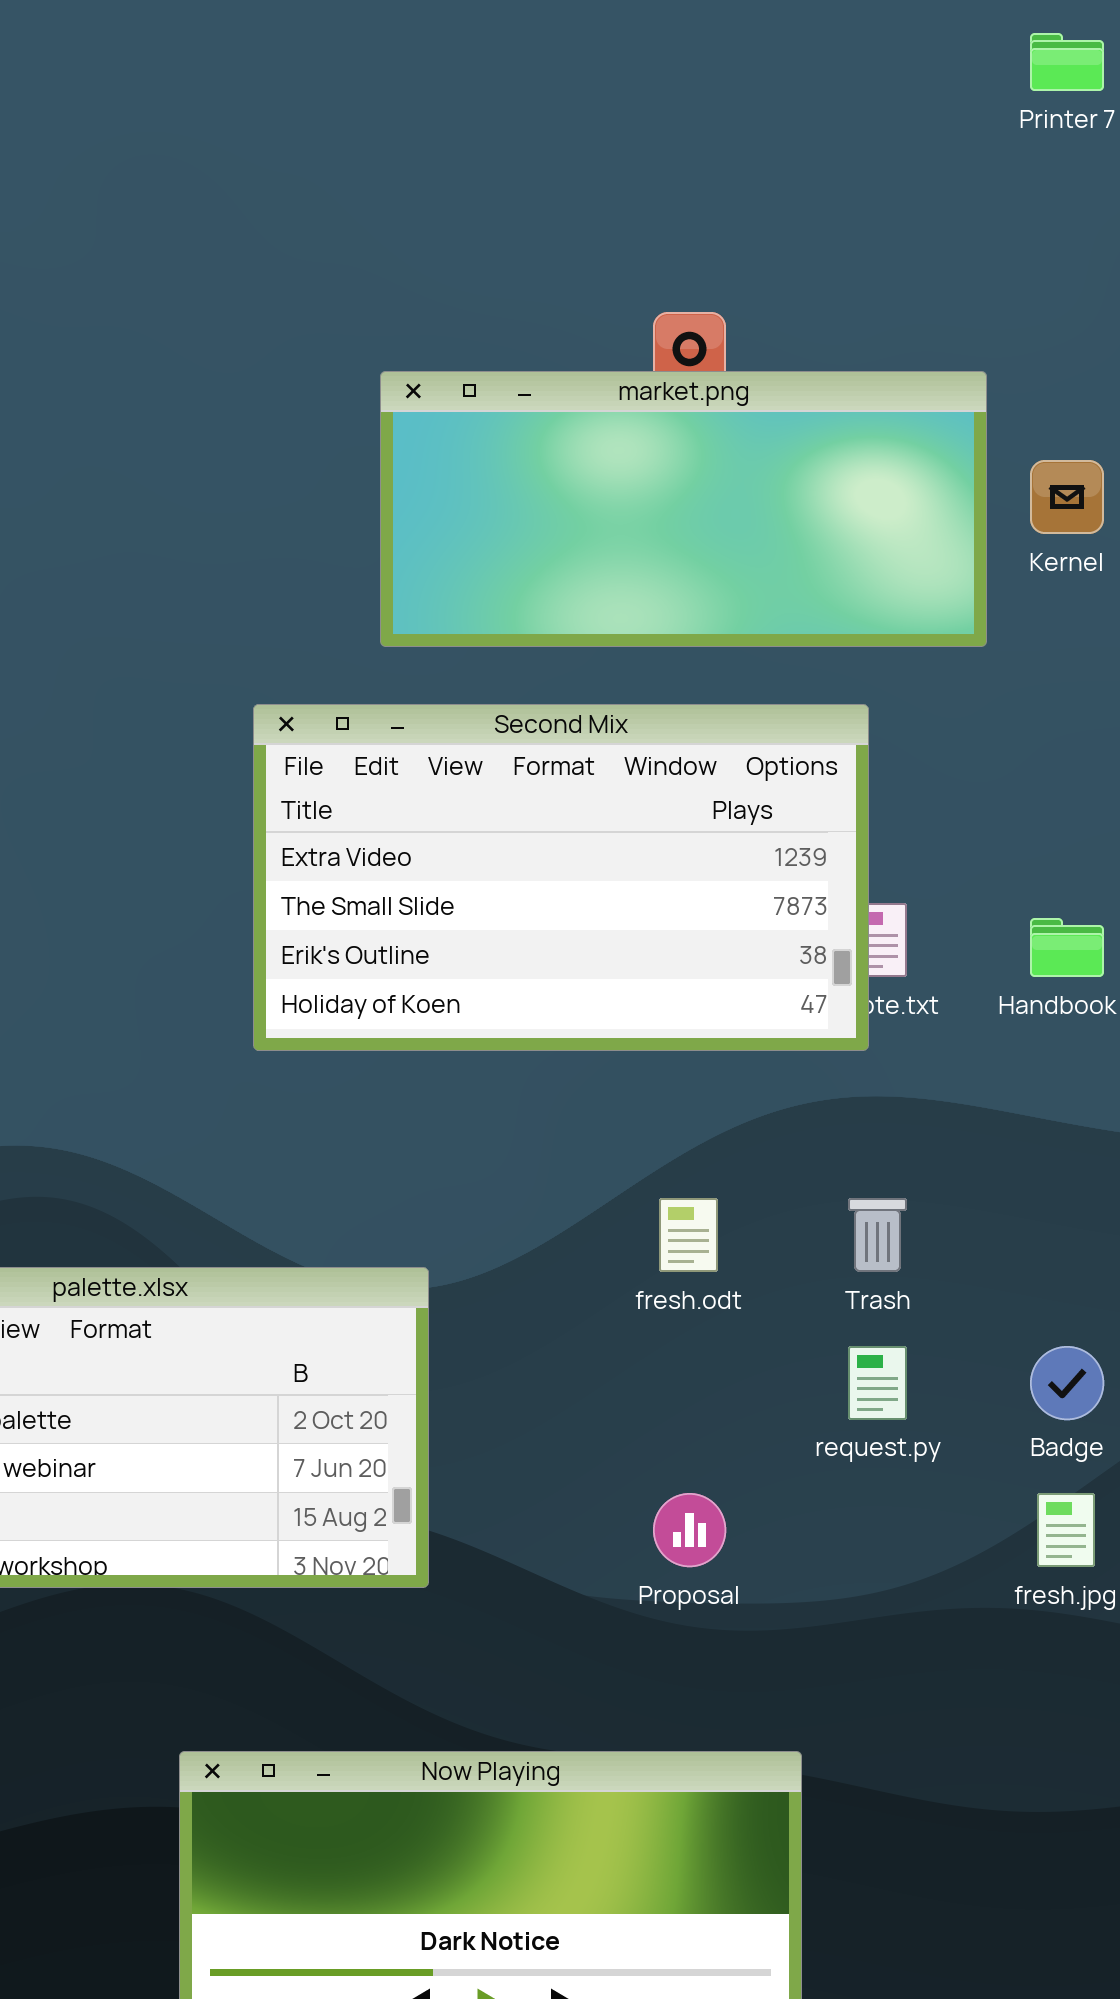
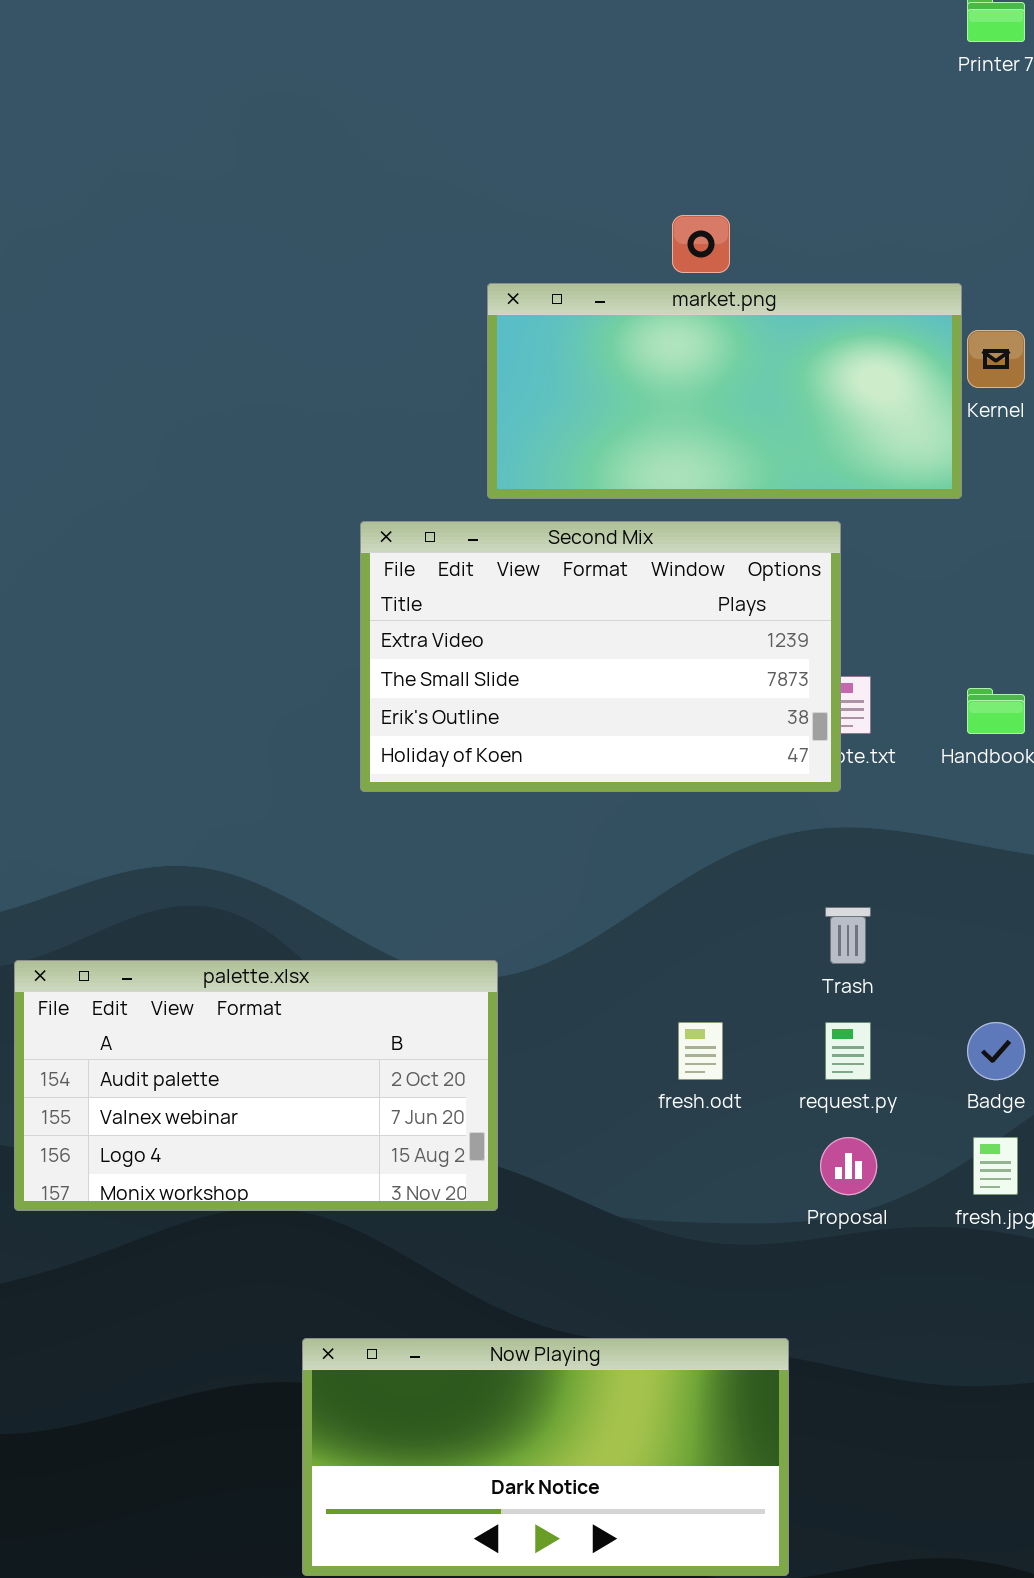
market.png: [380,371,987,647] -> [487,283,962,499], moved
fresh.odt: [659,1198,718,1272] -> [678,1022,723,1080], moved
Proposal: [653,1493,726,1567] -> [820,1137,877,1195], moved

